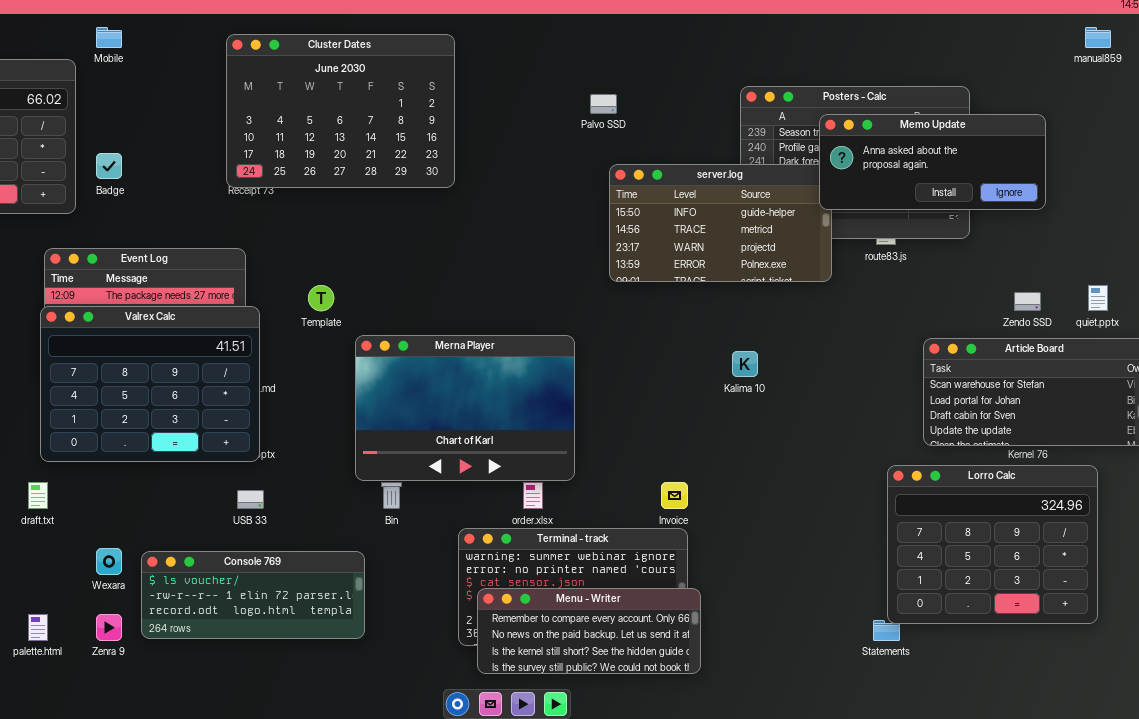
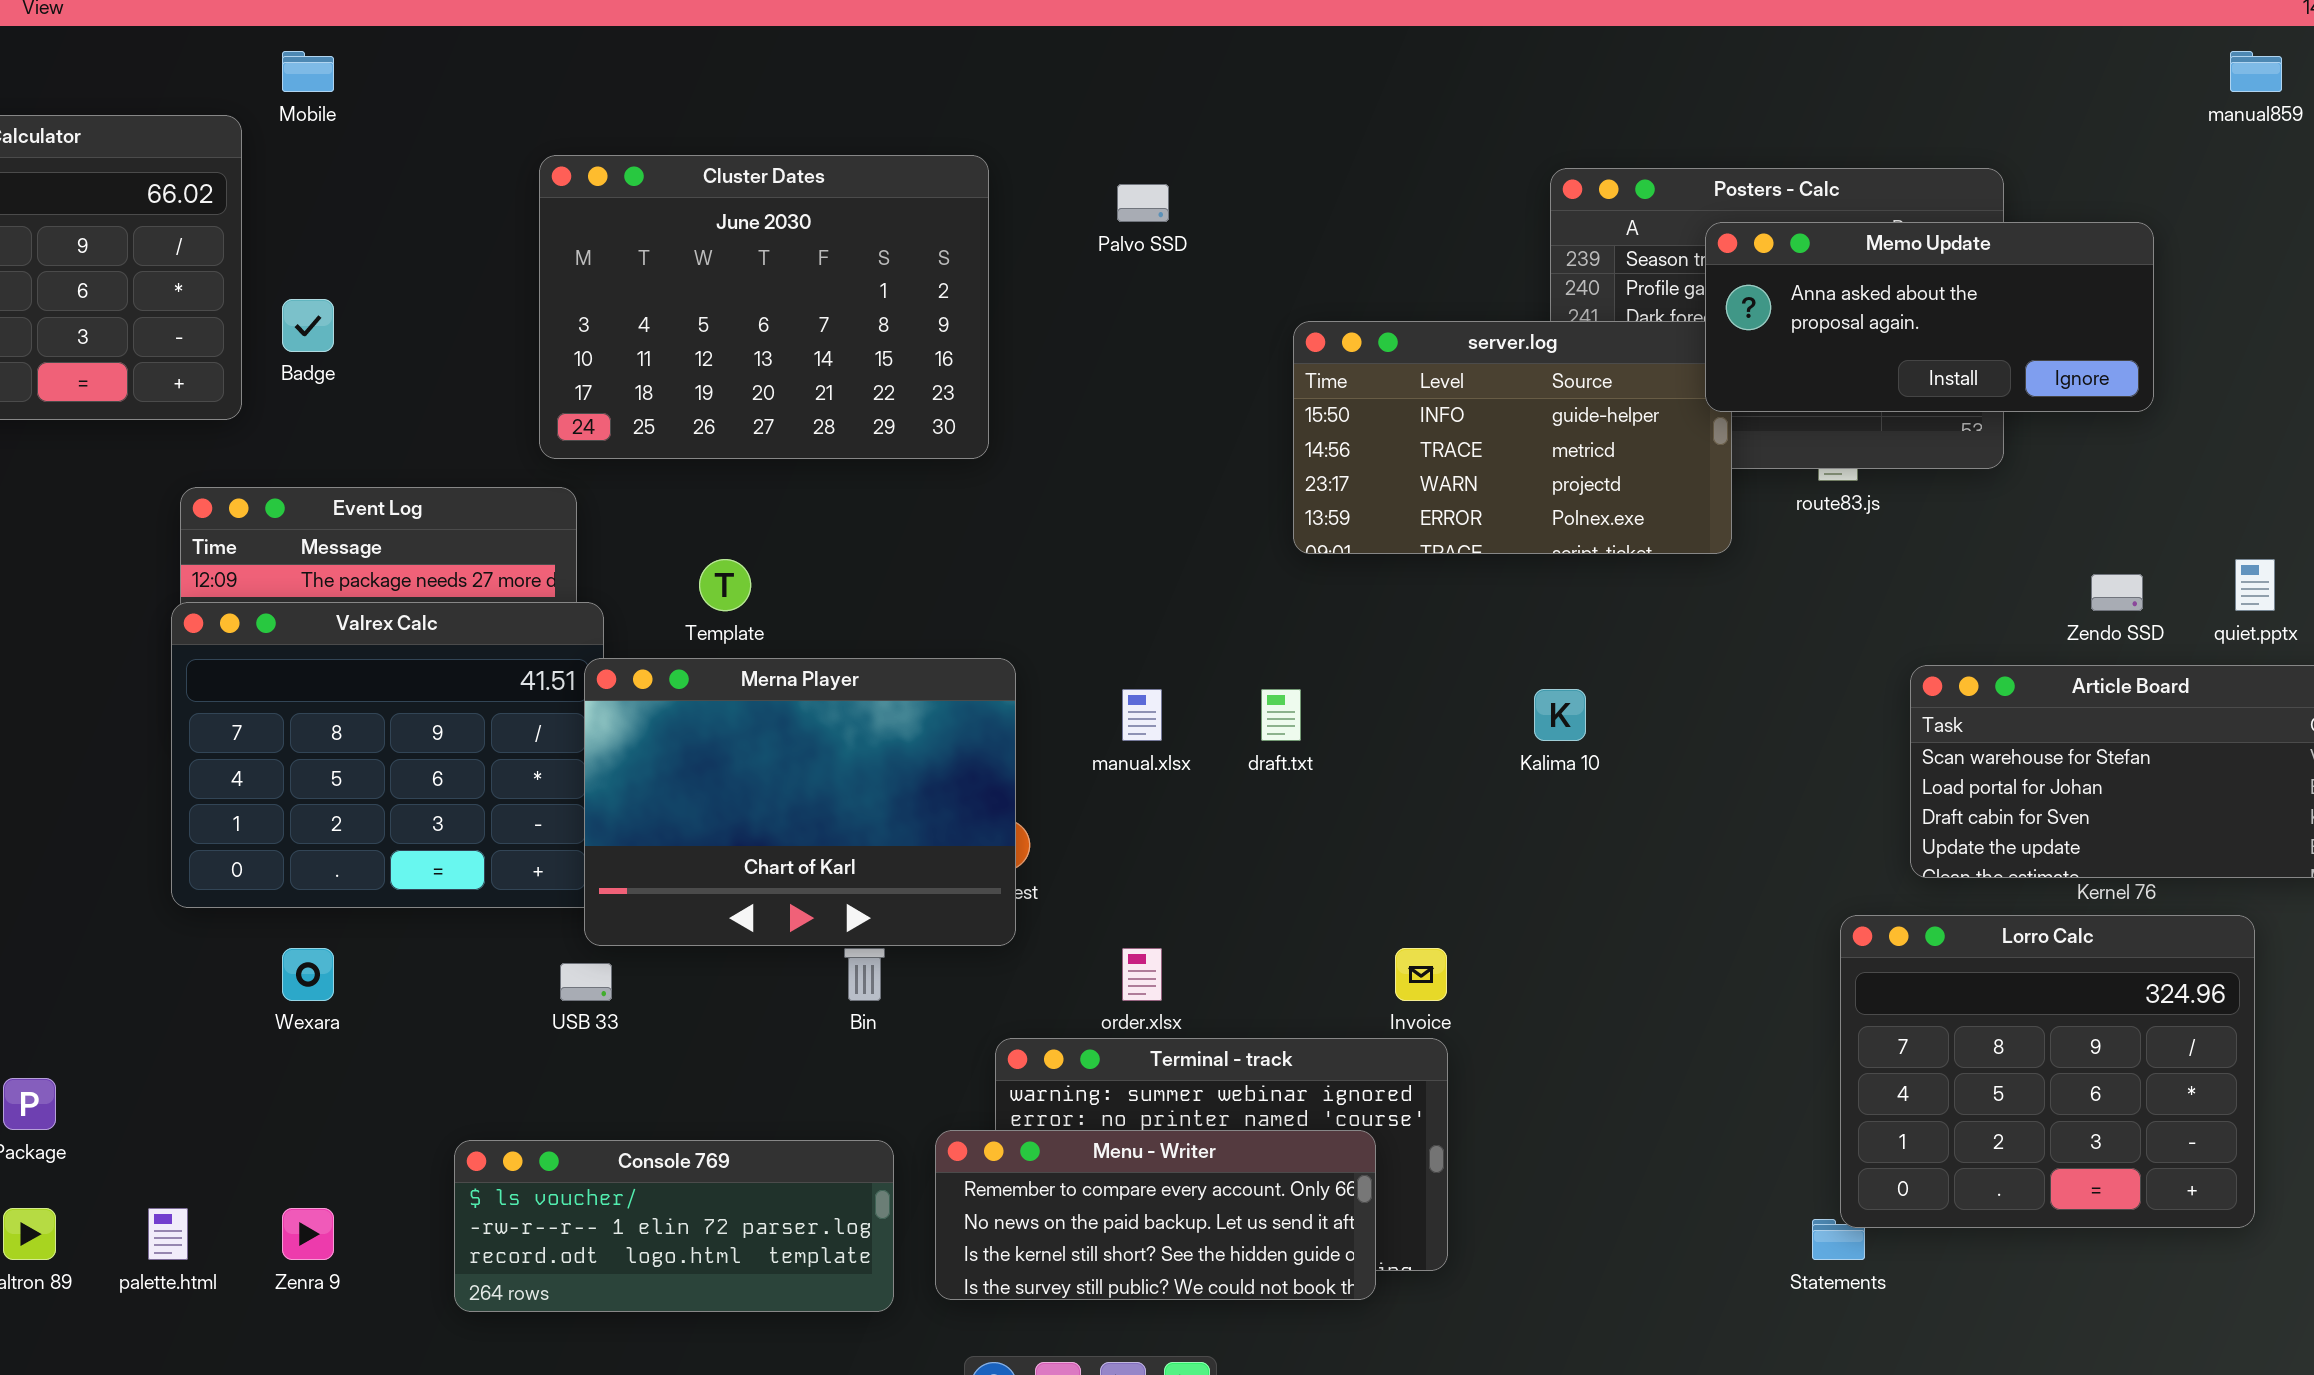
Cluster Dates: [226,34,455,188] -> [539,155,989,459], moved
Palvo SSD: [590,94,617,114] -> [1117,184,1169,222], moved
Merna Player: [355,335,575,481] -> [584,658,1016,946], moved
draft.txt: [28,482,48,509] -> [1261,689,1301,741], moved
Wexara: [96,548,122,575] -> [282,948,334,1001], moved
Console 769: [141,551,365,639] -> [454,1140,894,1312], moved
Menu - Writer: [477,588,701,674] -> [935,1130,1376,1300], moved

